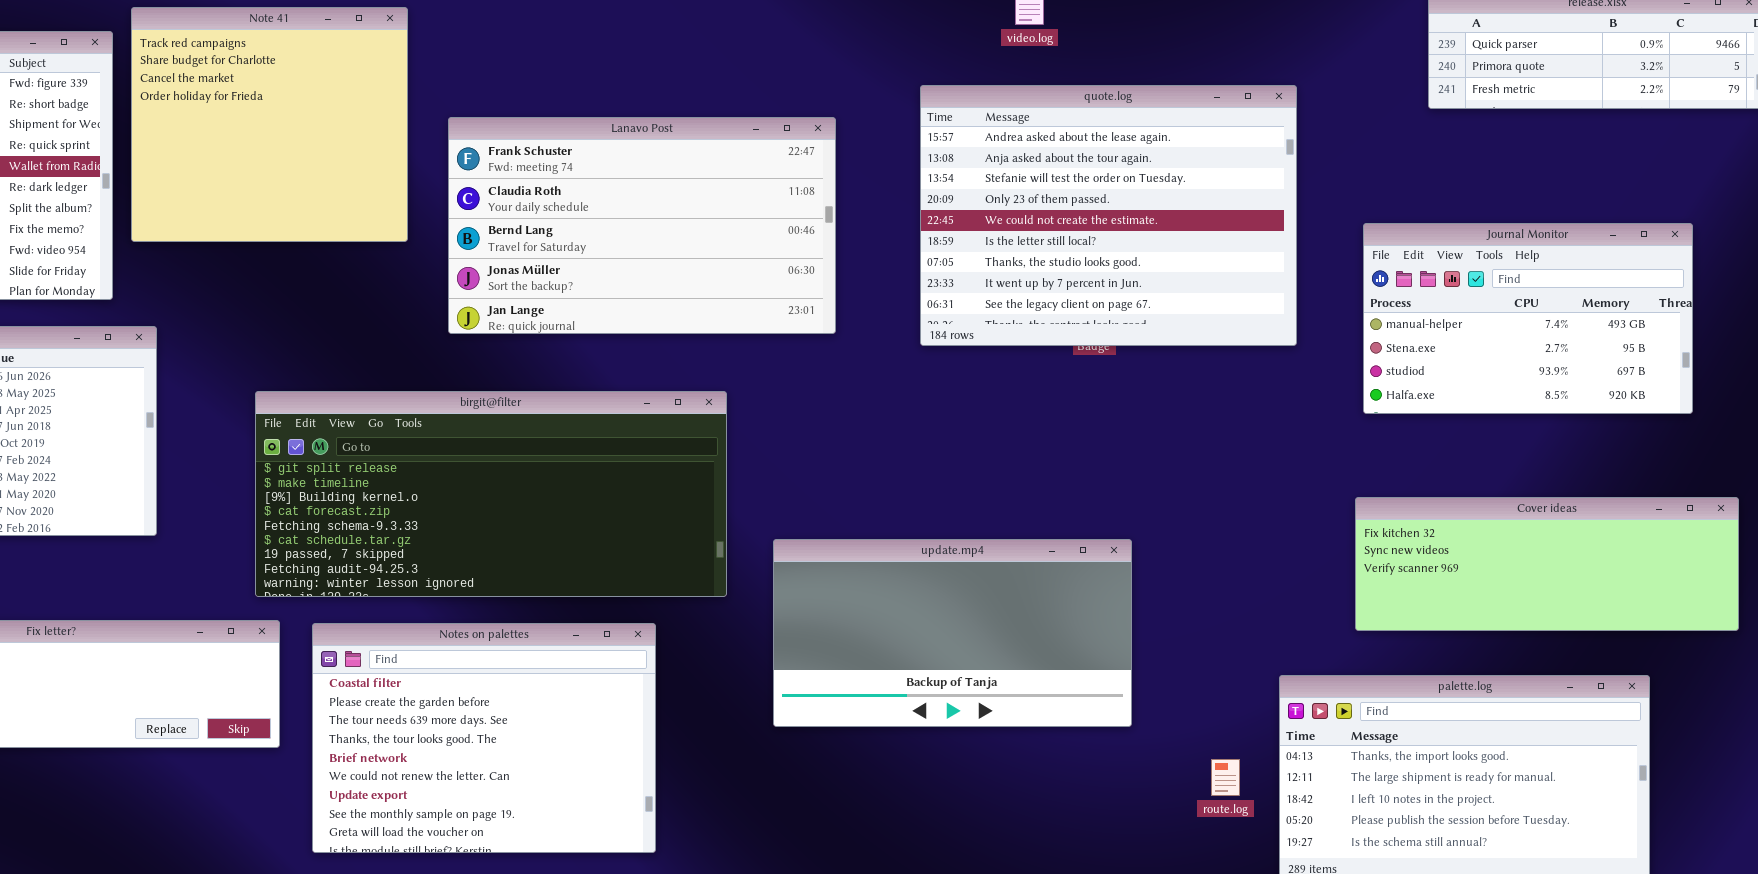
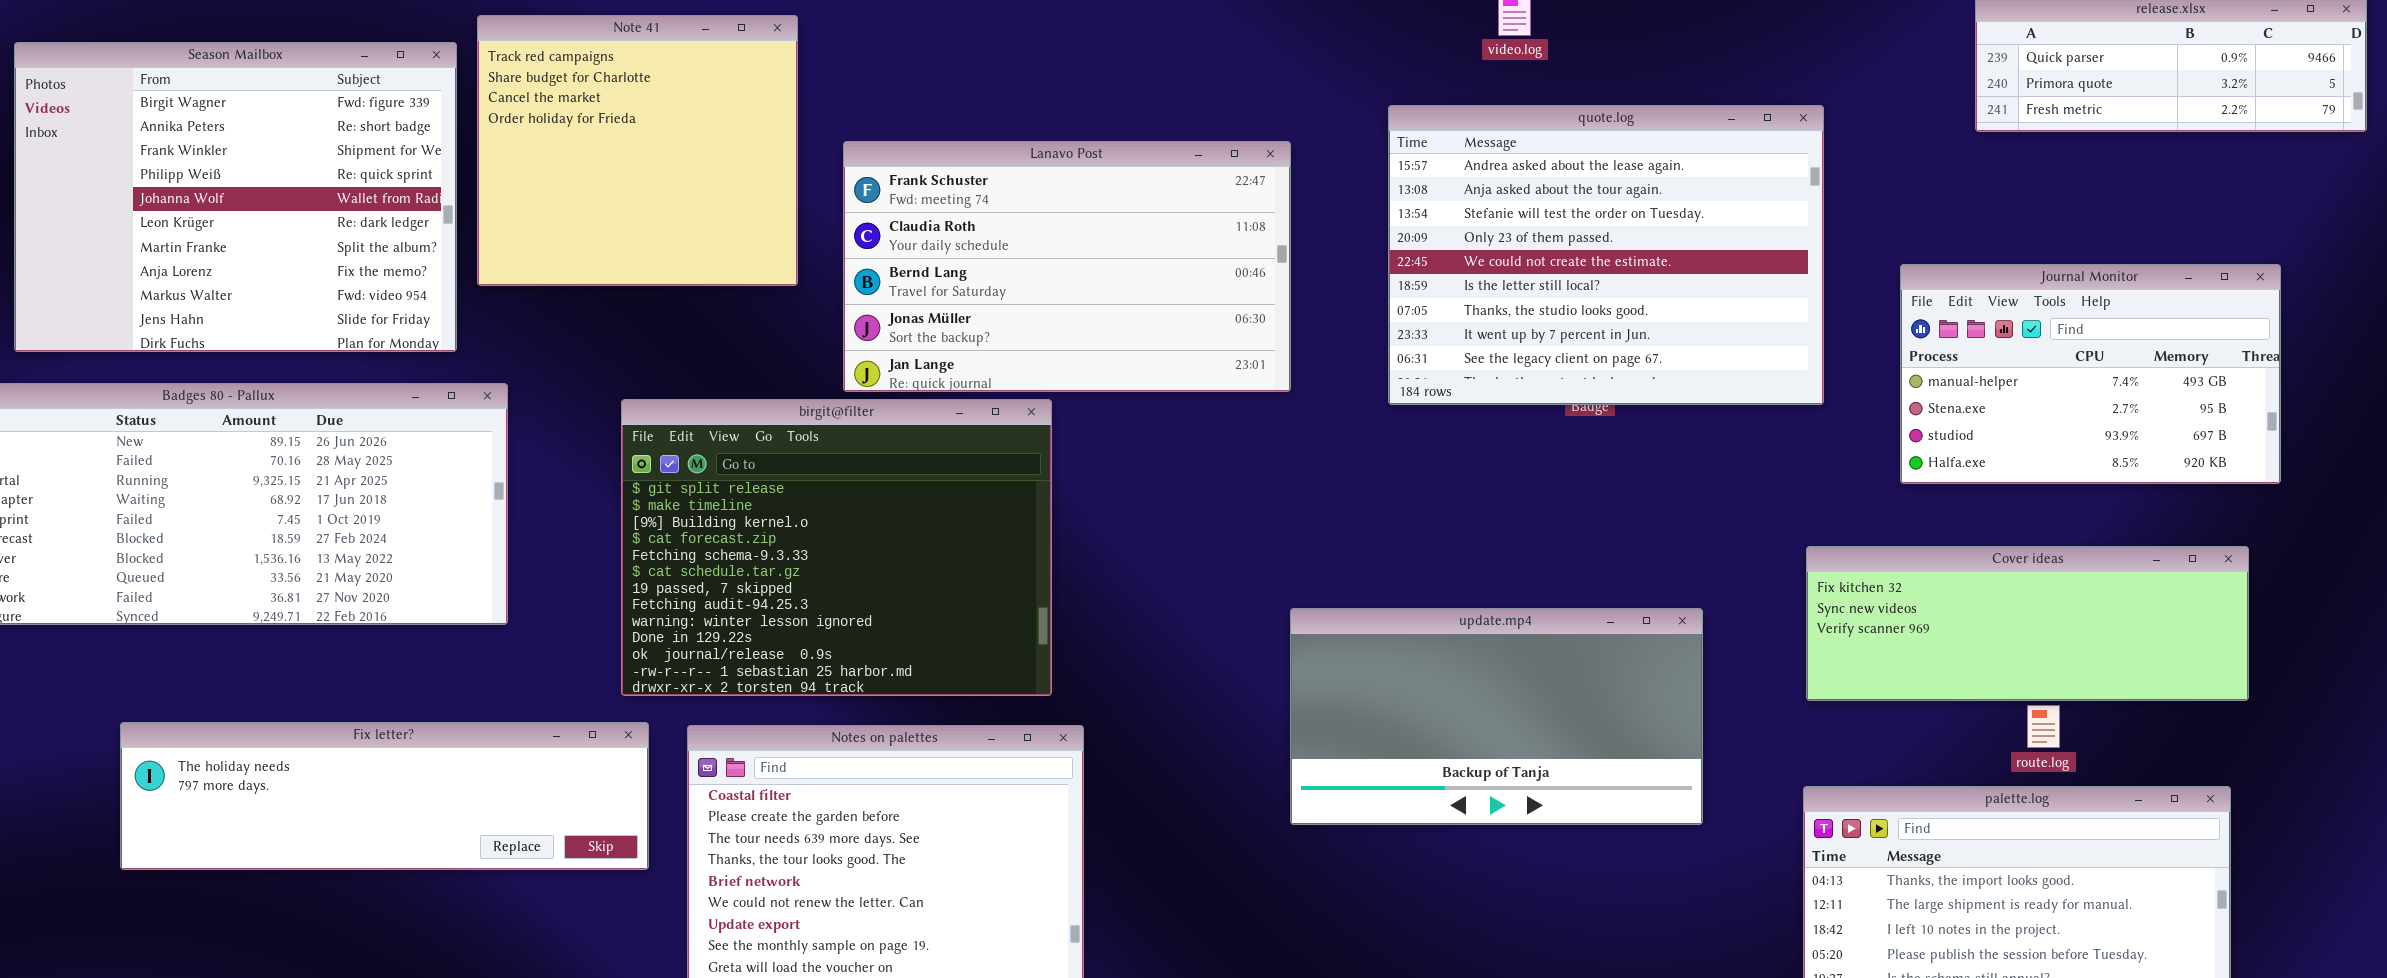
birgit@filter: [255,391,727,597] -> [621,399,1052,696], resized
Cover ideas: [1355,497,1739,631] -> [1806,546,2249,701], moved
update.mp4: [773,539,1132,727] -> [1290,608,1703,825], moved
route.log: [1211,759,1240,796] -> [2027,705,2060,748], moved

